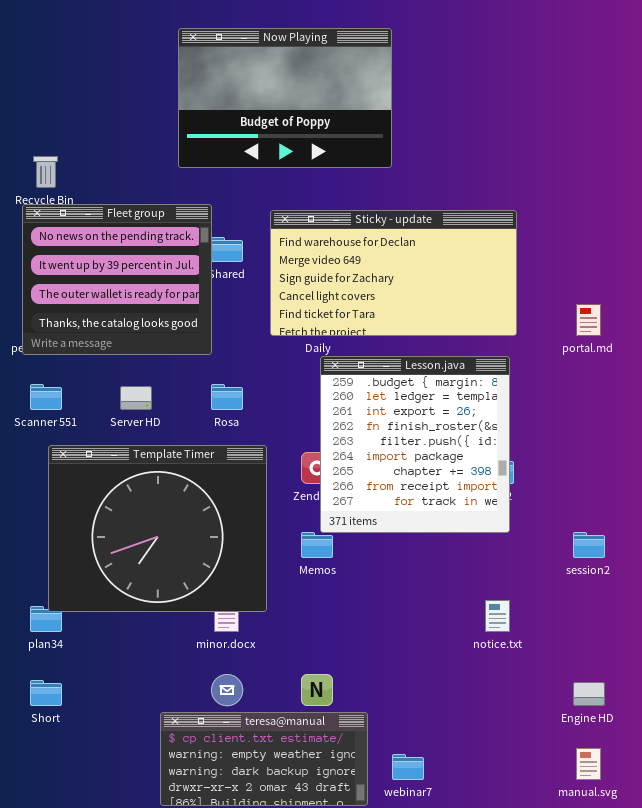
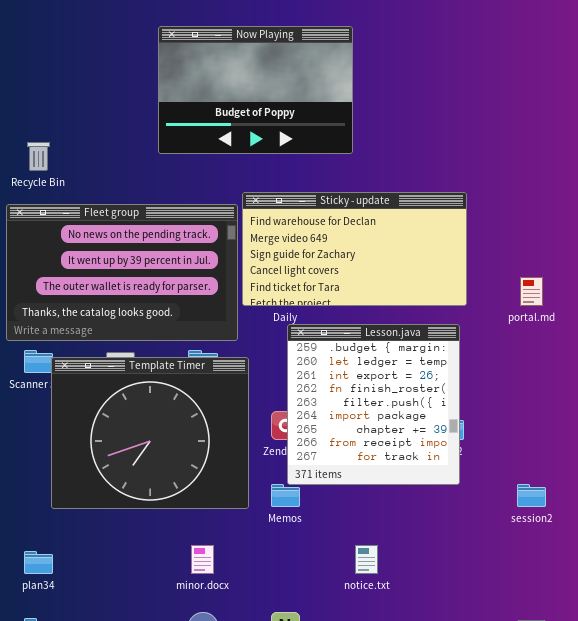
Fleet group: [22,204,212,355] -> [6,204,238,341], moved, resized
Template Timer: [48,445,267,612] -> [51,357,249,509], moved
notice.txt: [485,600,510,632] -> [355,545,378,574], moved

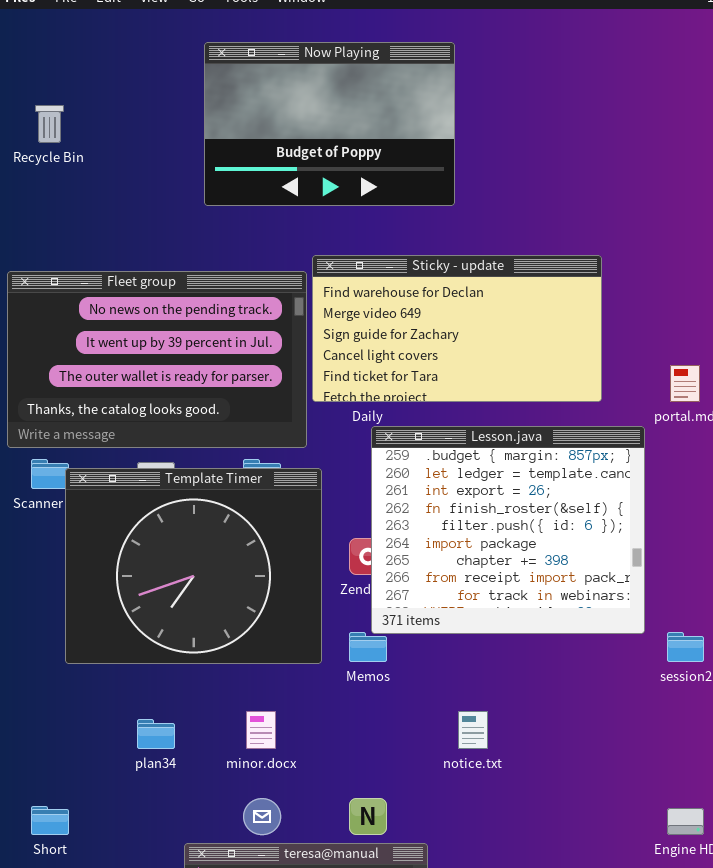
Recycle Bin: [27,142,50,171] -> [35,105,64,143], moved
Lesson.java: [287,324,460,485] -> [371,426,645,634], resized
plan34: [24,551,53,574] -> [137,719,175,749], moved

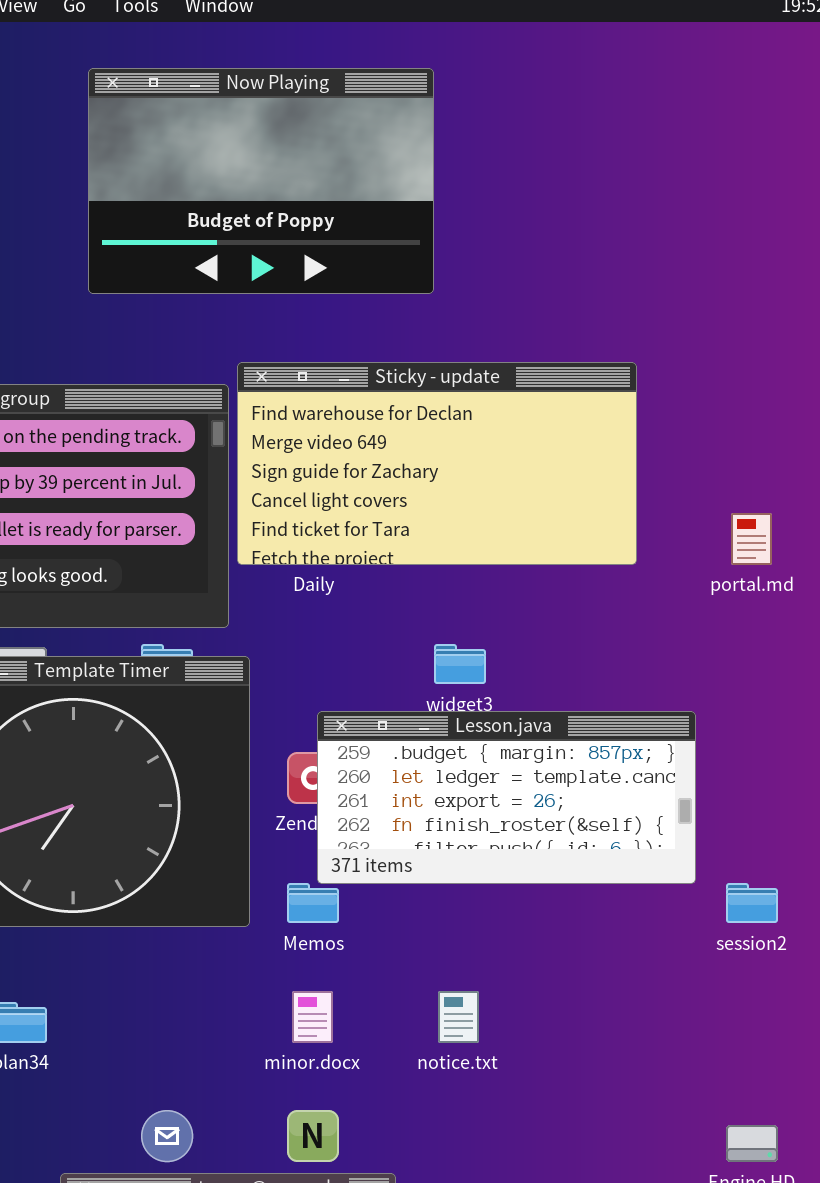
Lesson.java: [371,426,645,634] -> [317,711,696,884], resized
minor.docx: [246,711,276,749] -> [292,991,333,1043], moved

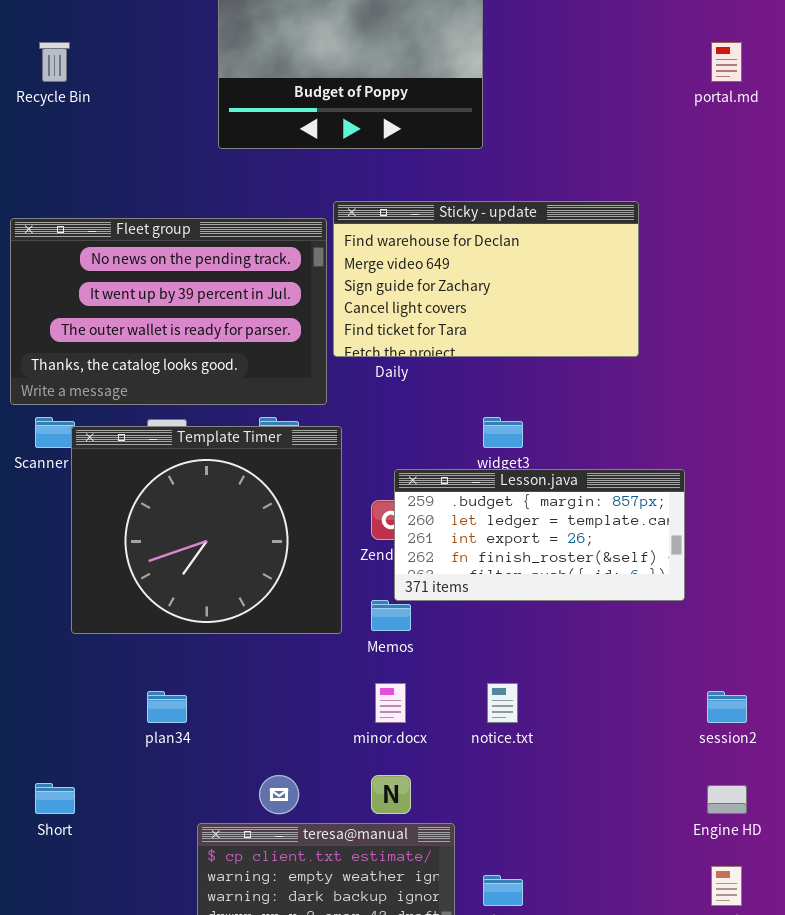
portal.md: [731,513,772,565] -> [711,42,742,82], moved
session2: [726,883,778,923] -> [707,691,747,723], moved

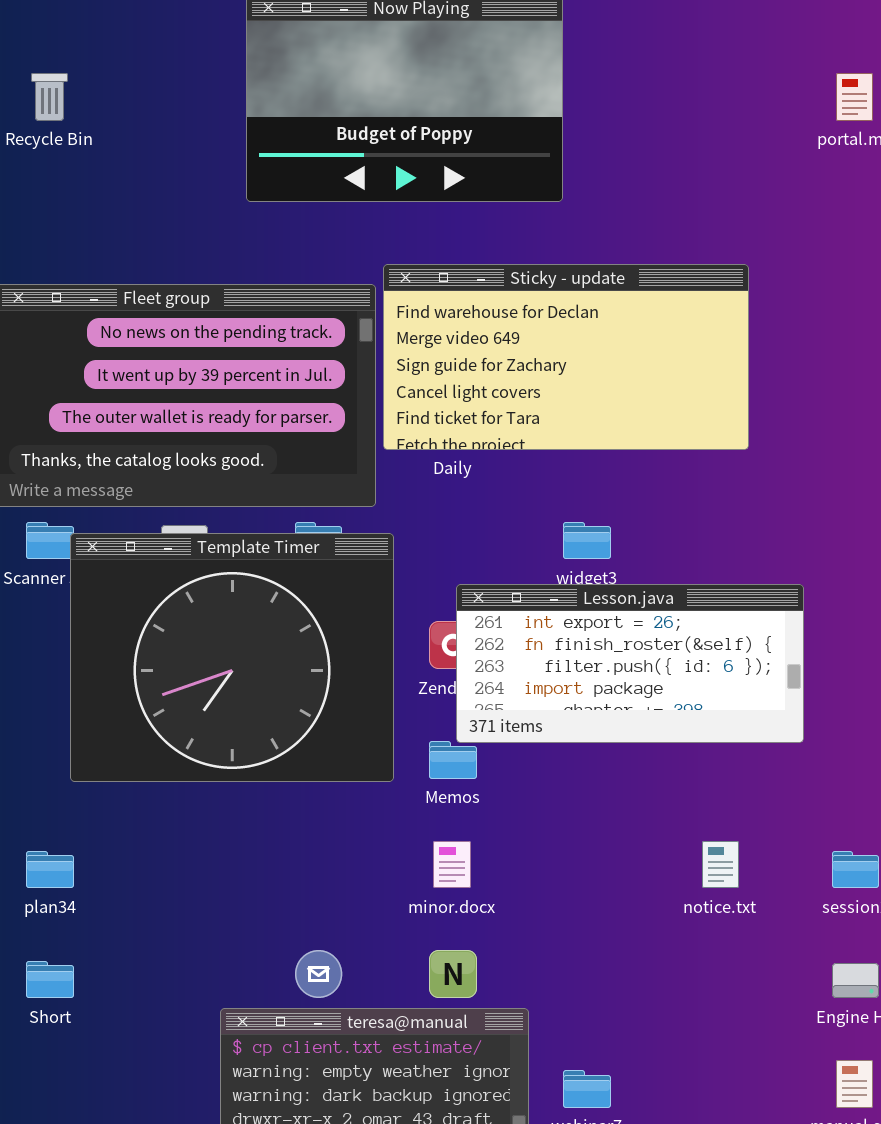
Lesson.java: [394,469,685,601] -> [456,584,804,743], scrolled down 2 rows
notice.txt: [487,683,518,723] -> [702,841,739,888], moved
plan34: [147,691,187,723] -> [26,851,74,888], moved

